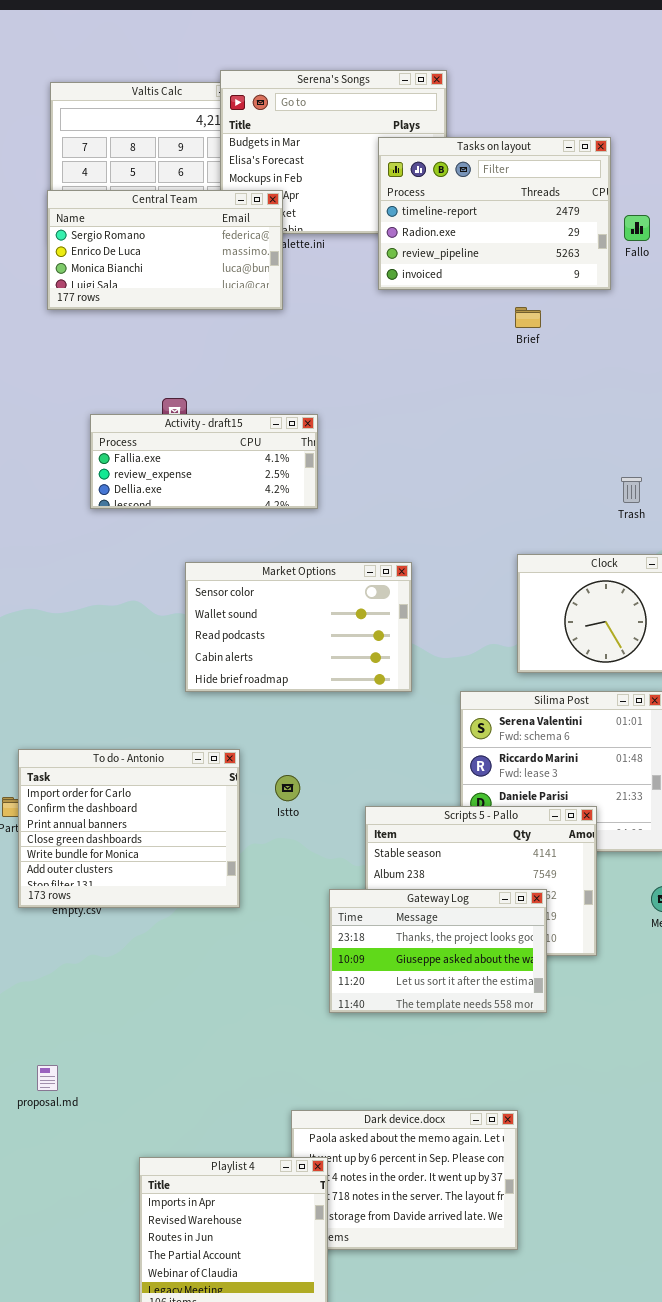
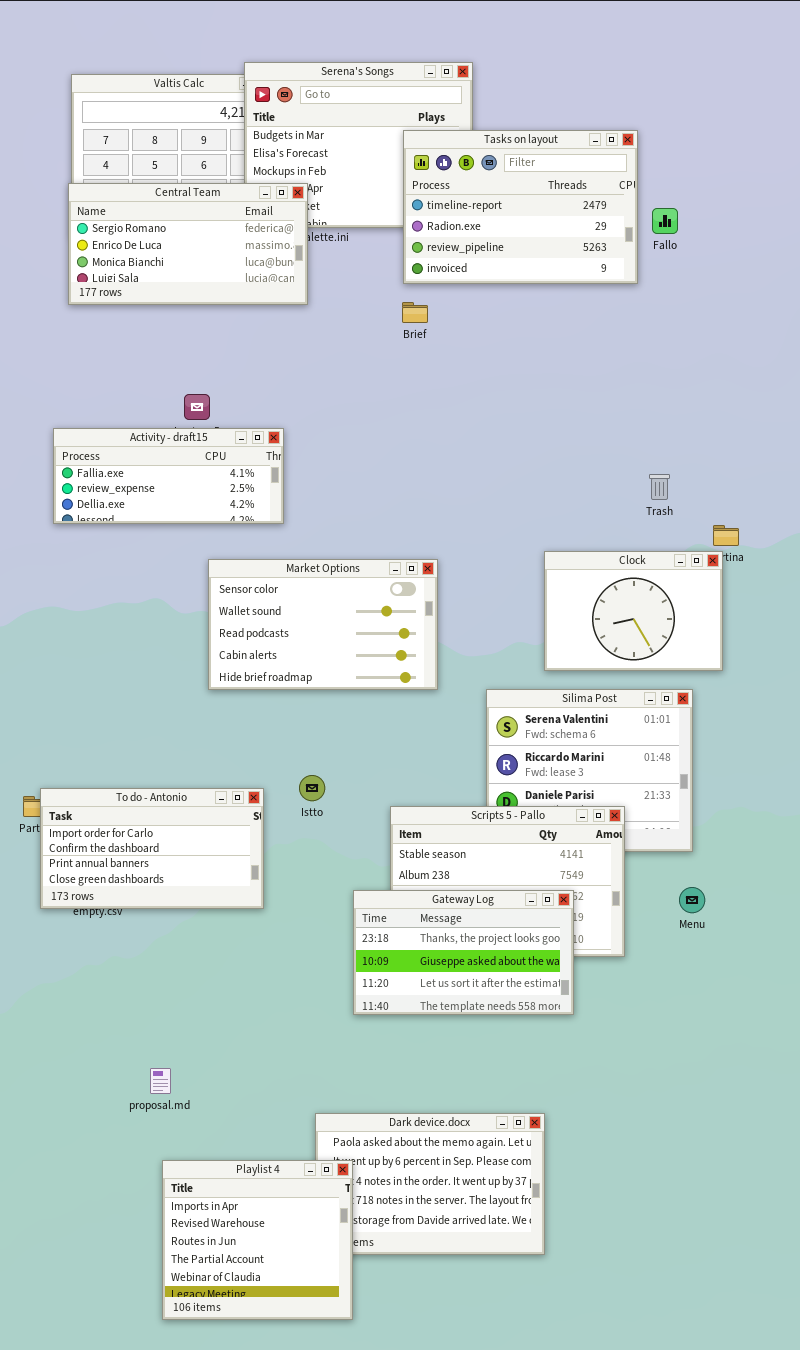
Brief: [515,307,541,328] -> [402,302,428,323], moved
Activity - draft15: [90,414,318,509] -> [53,428,284,524], moved
To do - Antonio: [18,749,240,908] -> [40,788,264,909], resized
proposal.md: [37,1065,58,1091] -> [150,1068,171,1094], moved

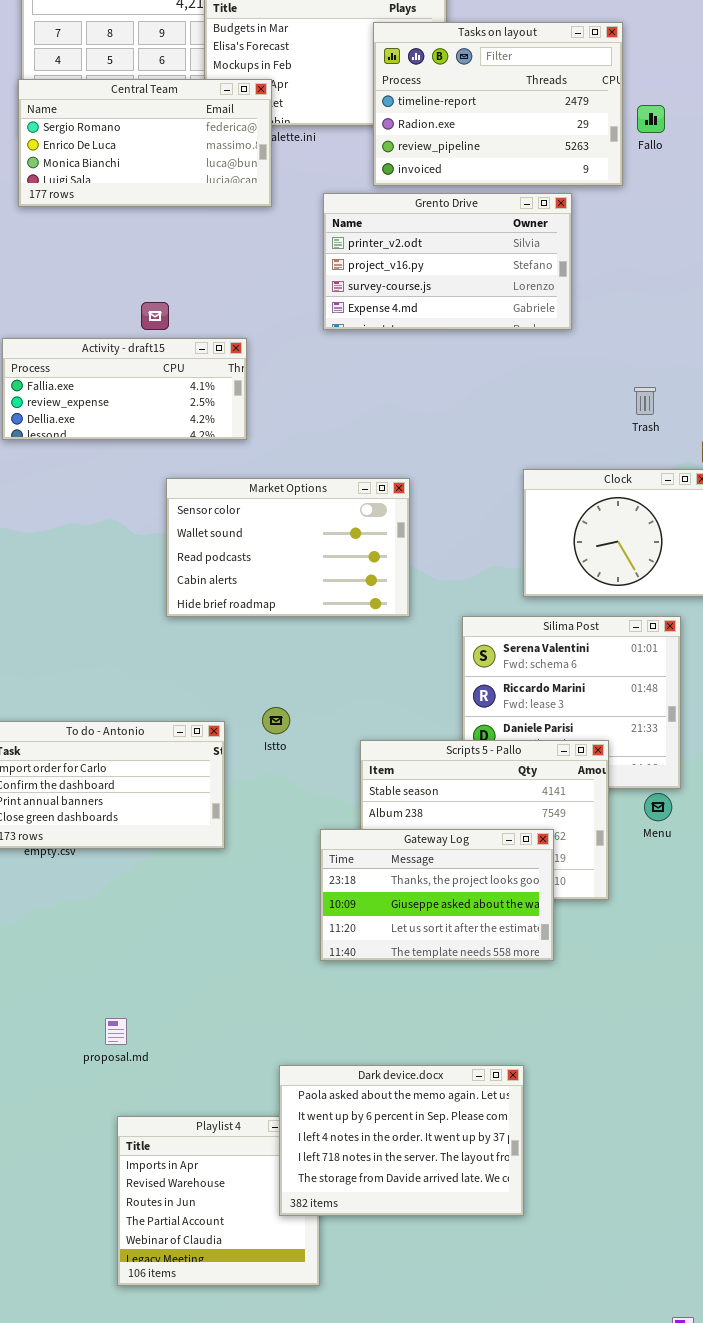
Grento Drive: none -> [323,193,572,330], opened
Menu: [679,887,705,913] -> [644,793,672,821], moved
Dark device.docx: [315,1113,545,1255] -> [279,1065,524,1216], raised

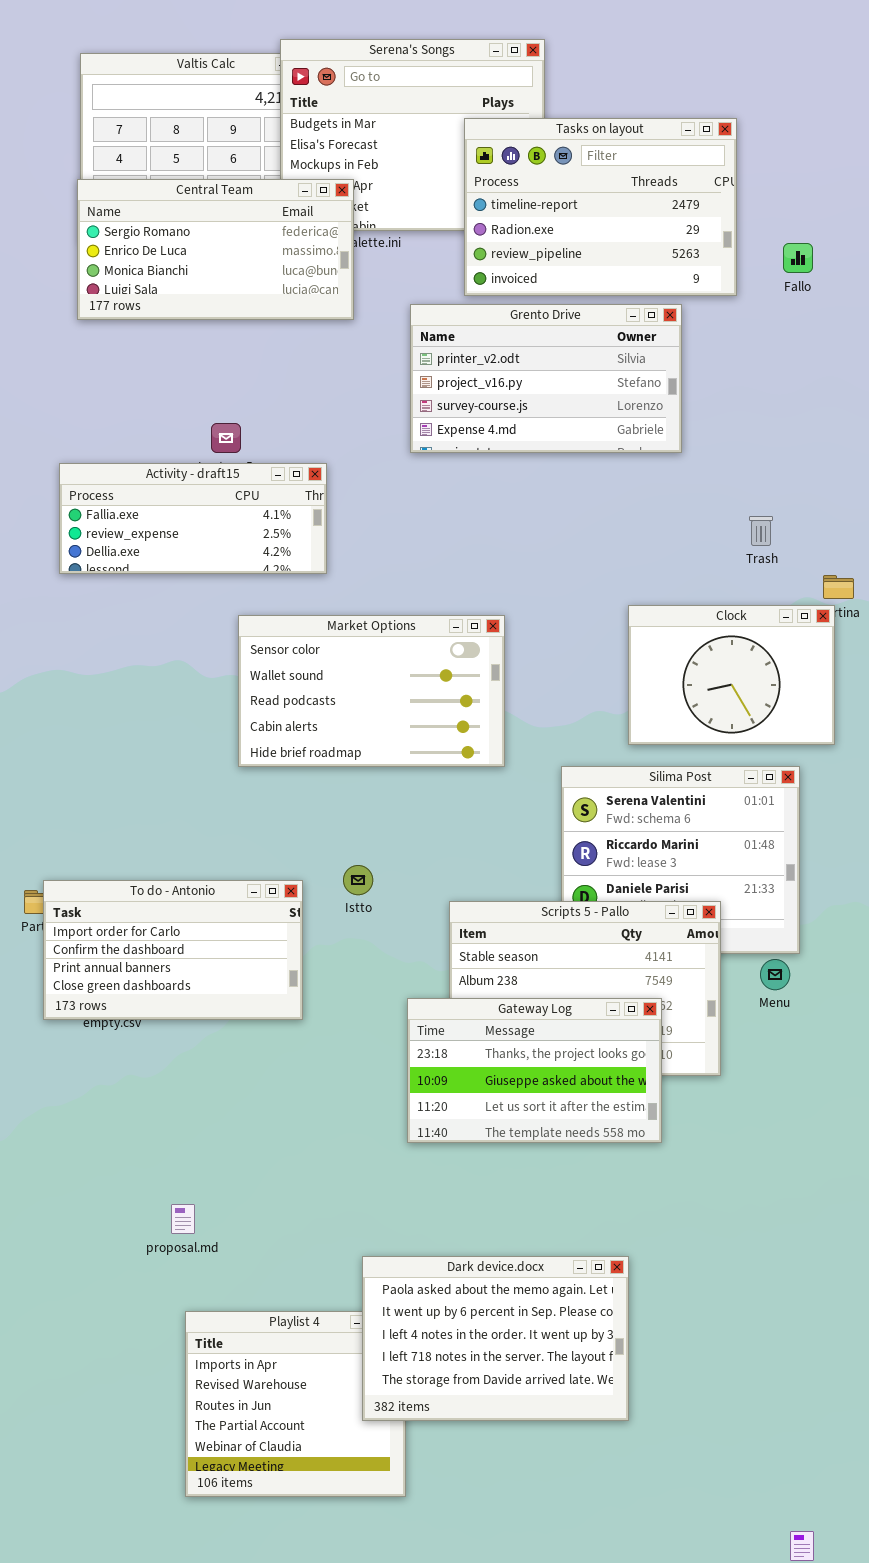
Fallo: [637,105,665,133] -> [783,243,813,273], moved

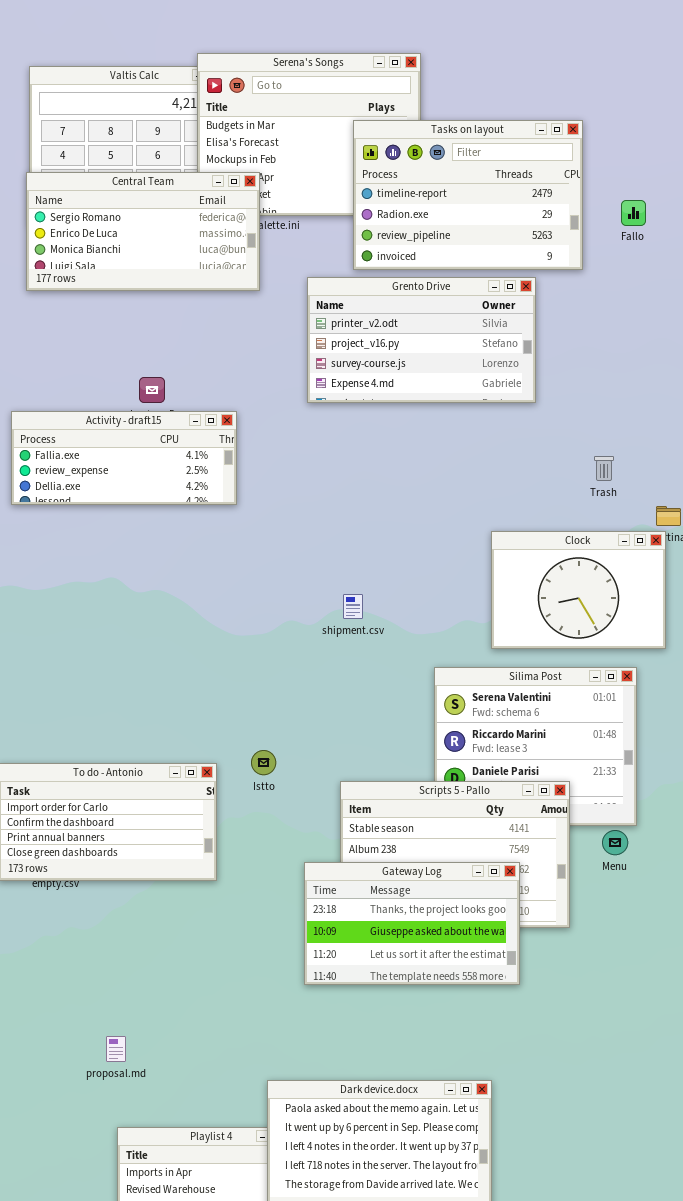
Fallo: [783,243,813,273] -> [621,200,646,226], moved
Market Options: [238,615,505,767] -> none, closed

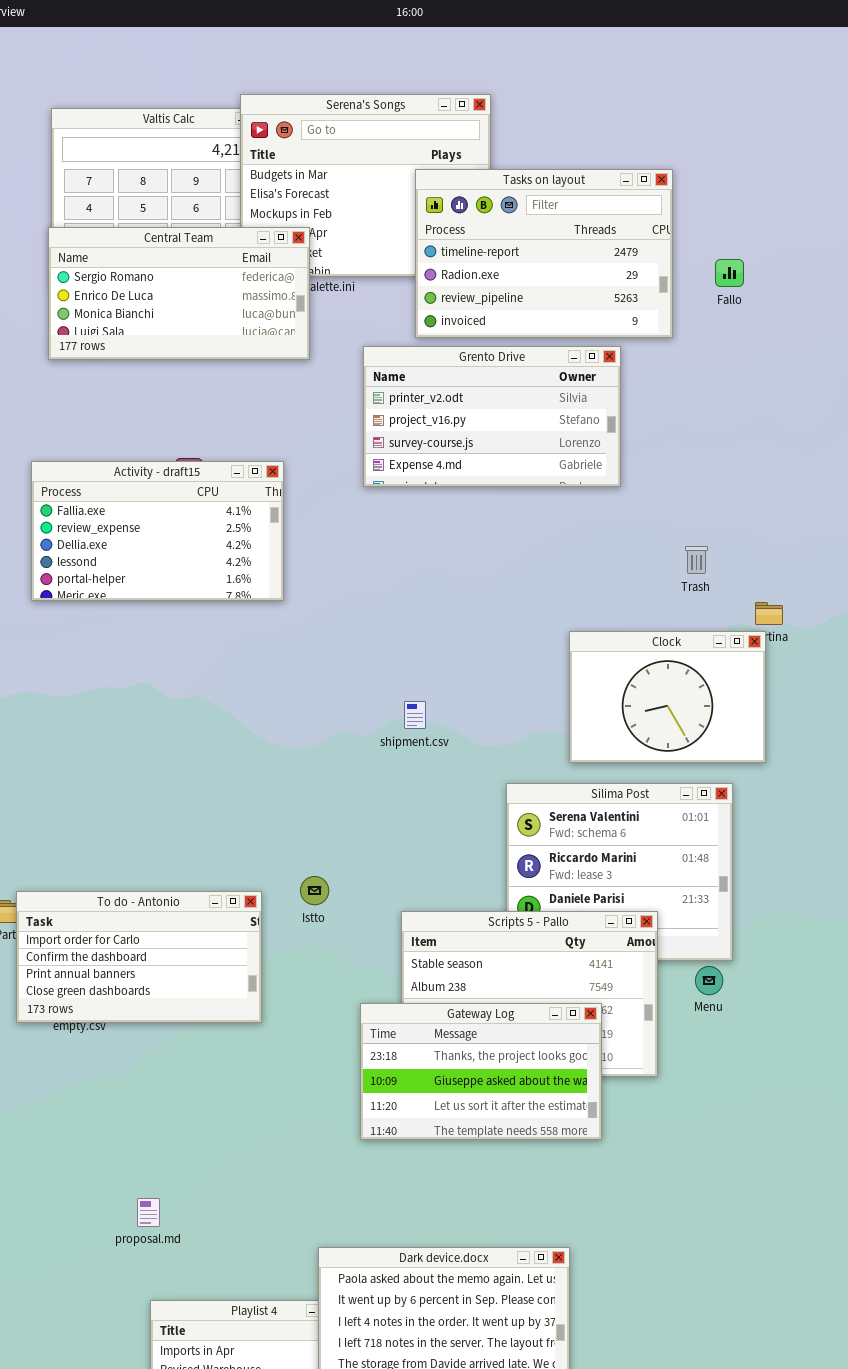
Activity - draft15: [11,411,237,505] -> [31,461,284,601], resized

